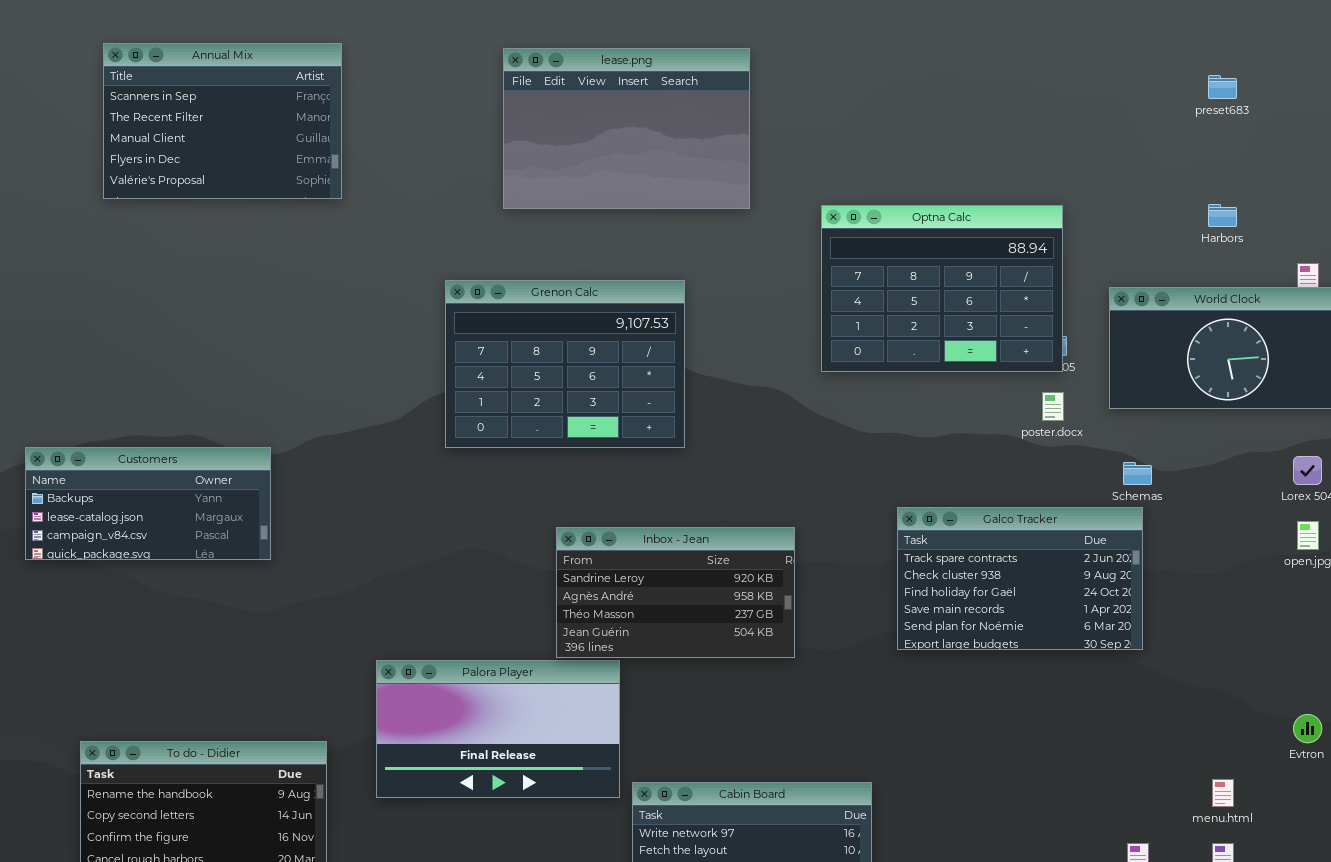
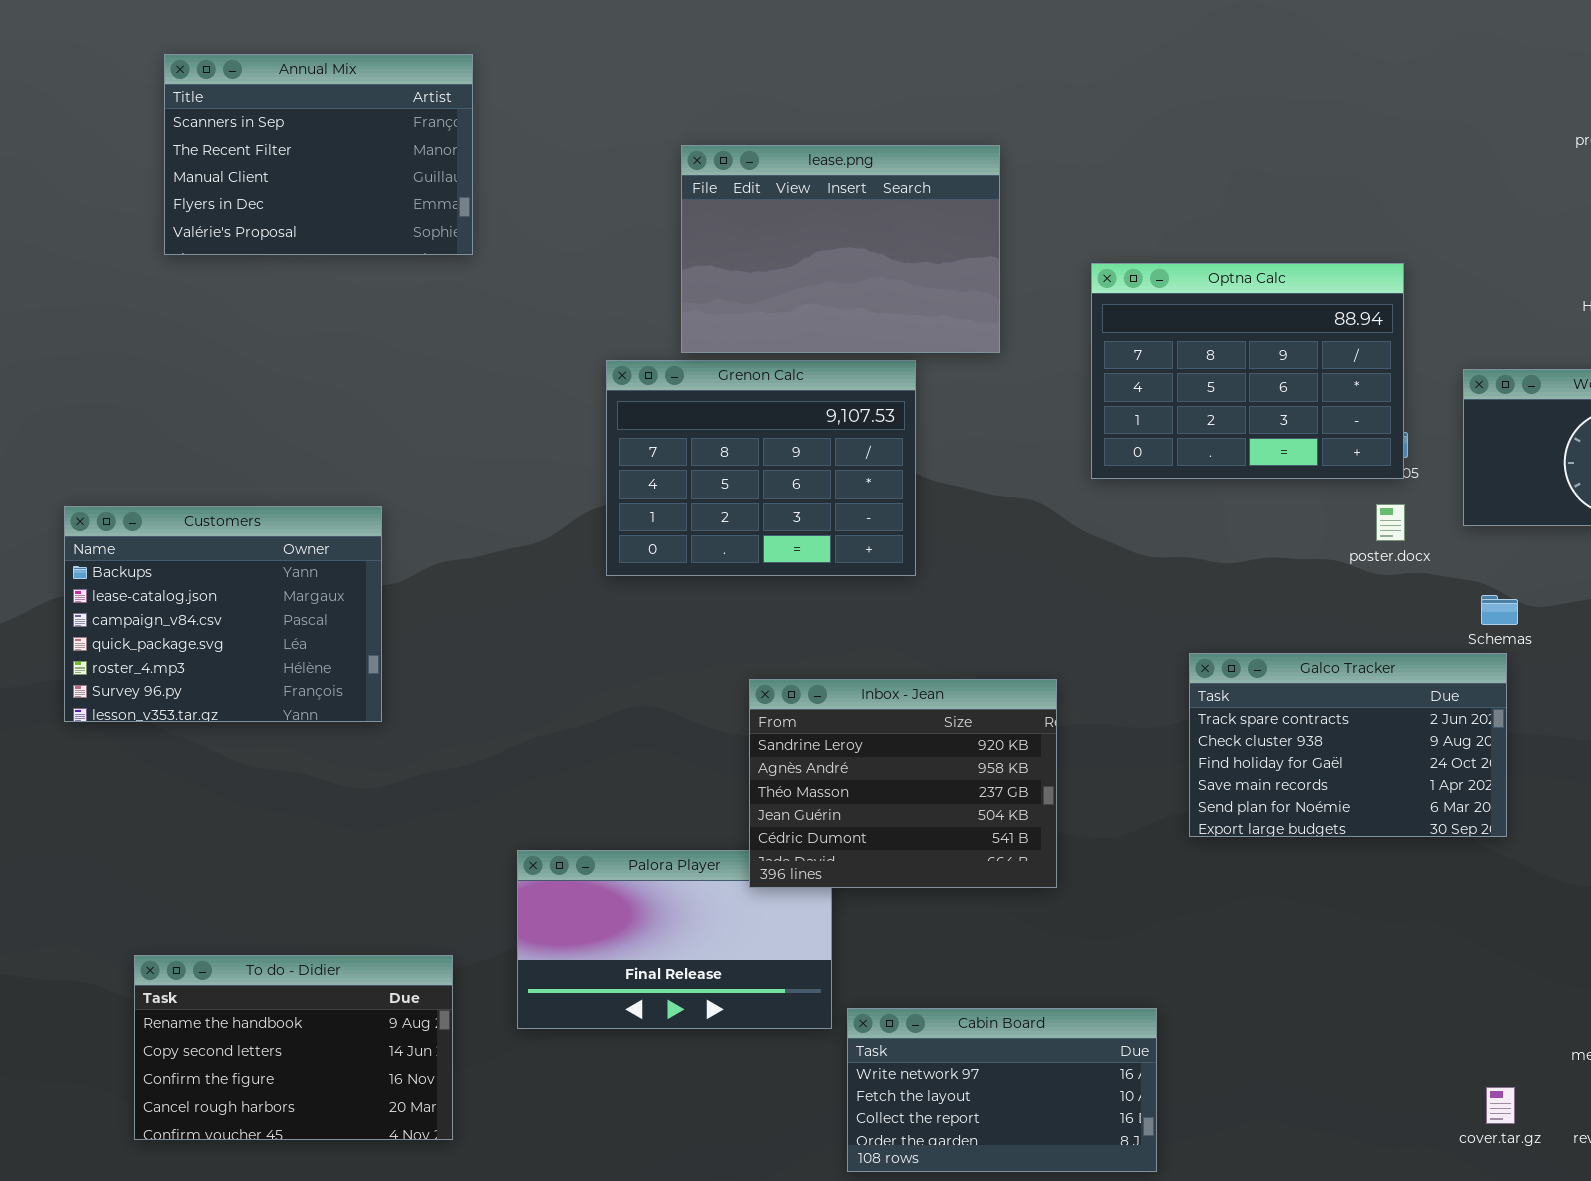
lease.png: [503,48,750,209] -> [681,145,1000,353], moved
Customers: [25,447,271,560] -> [64,506,382,722], resized
Inbox - Jean: [556,527,795,658] -> [749,679,1057,888], resized

